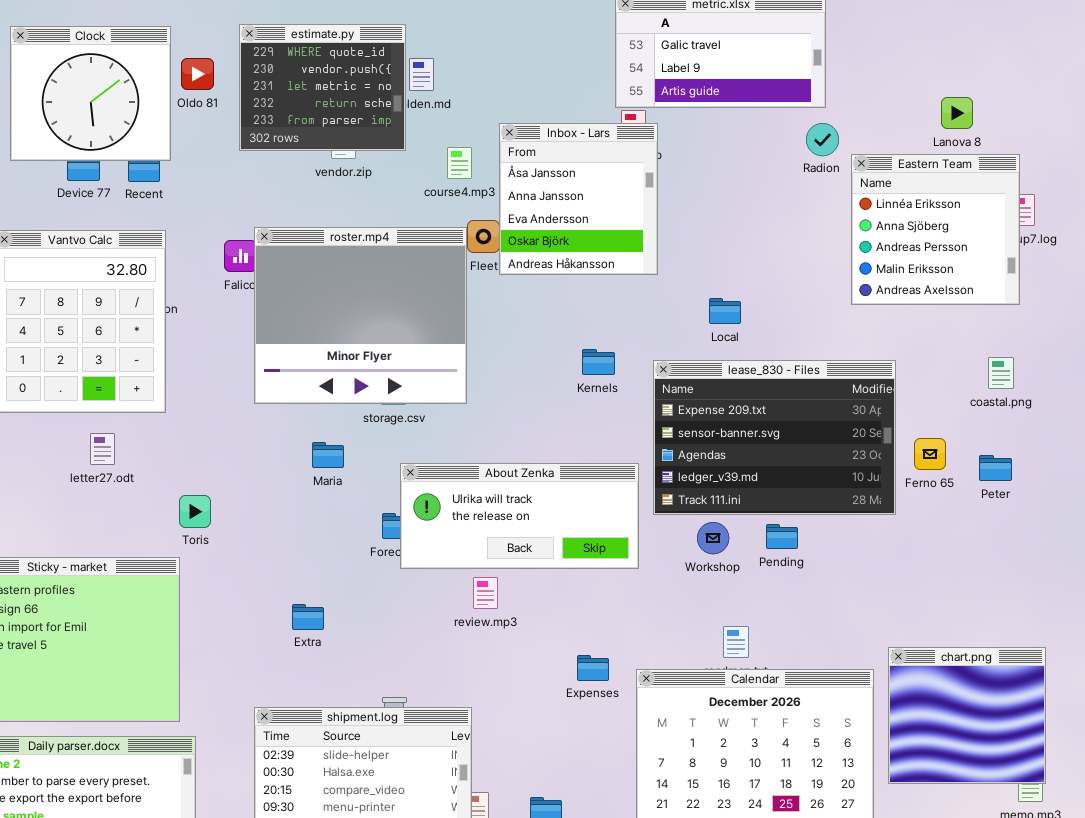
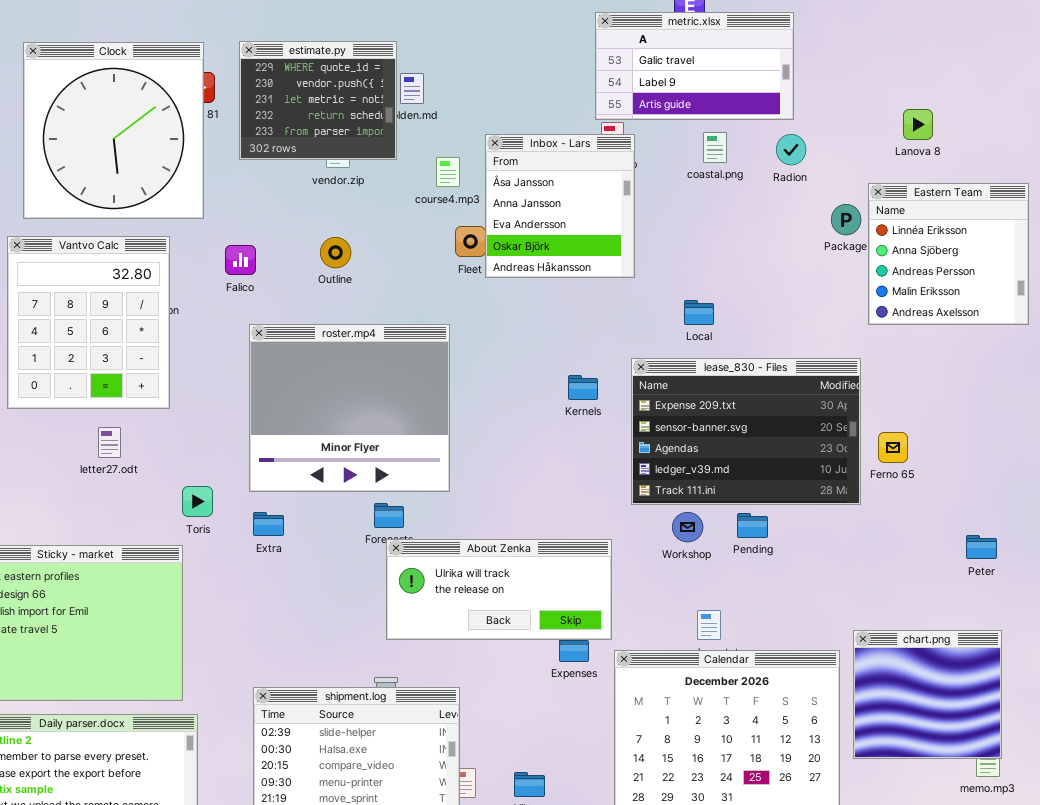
Clock: [10,26,171,161] -> [23,42,204,219], resized
Eastern Team: [851,154,1020,305] -> [868,183,1029,325], moved
roster.mp4: [254,227,467,404] -> [249,324,450,492], moved
Kernels: [582,349,615,375] -> [568,375,598,400], moved
coastal.png: [988,357,1014,389] -> [703,132,727,163], moved
Peter: [979,455,1012,481] -> [966,535,997,559], moved
About Zenka: [400,463,639,569] -> [386,539,612,640], moved
Extra: [292,604,324,630] -> [253,512,284,536], moved

